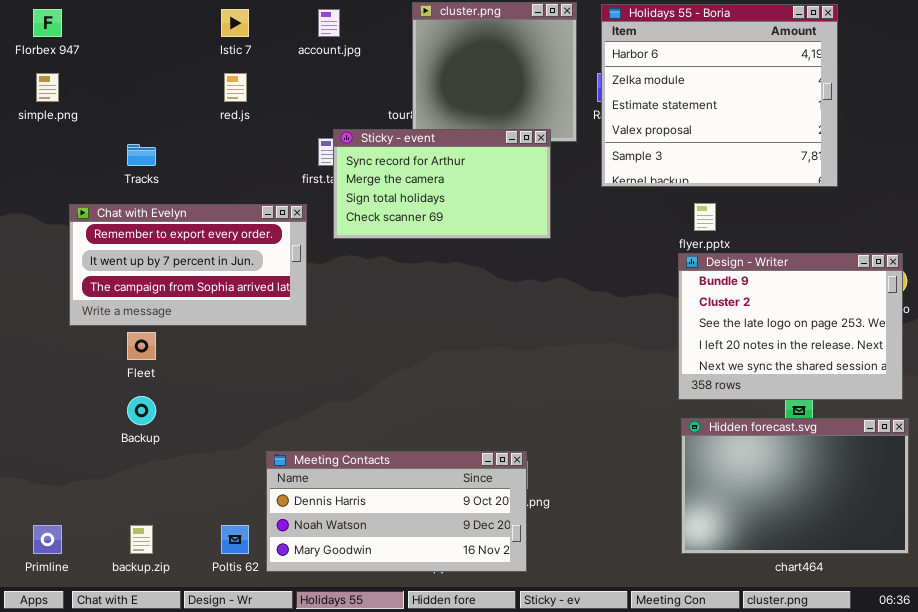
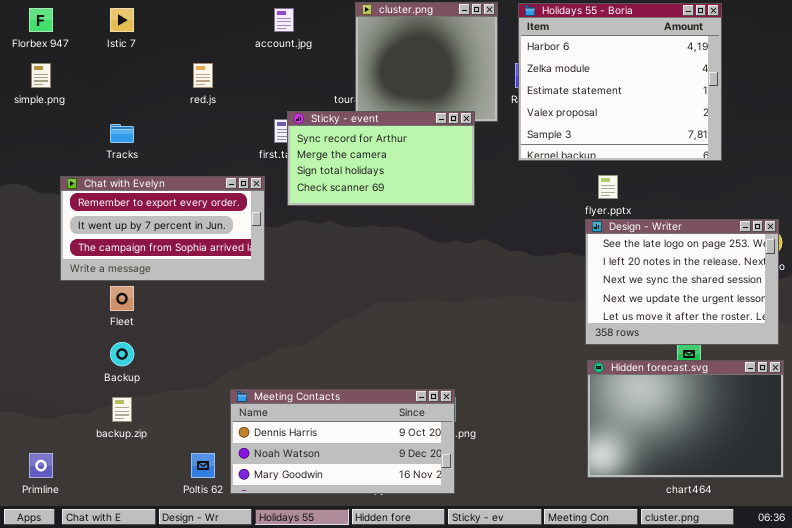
Istic 7: [221,9,249,37] -> [110,8,134,32], moved
Design - Writer: [678,253,903,400] -> [585,219,779,345], scrolled down 2 rows
backup.zip: [130,525,153,554] -> [112,397,132,422], moved

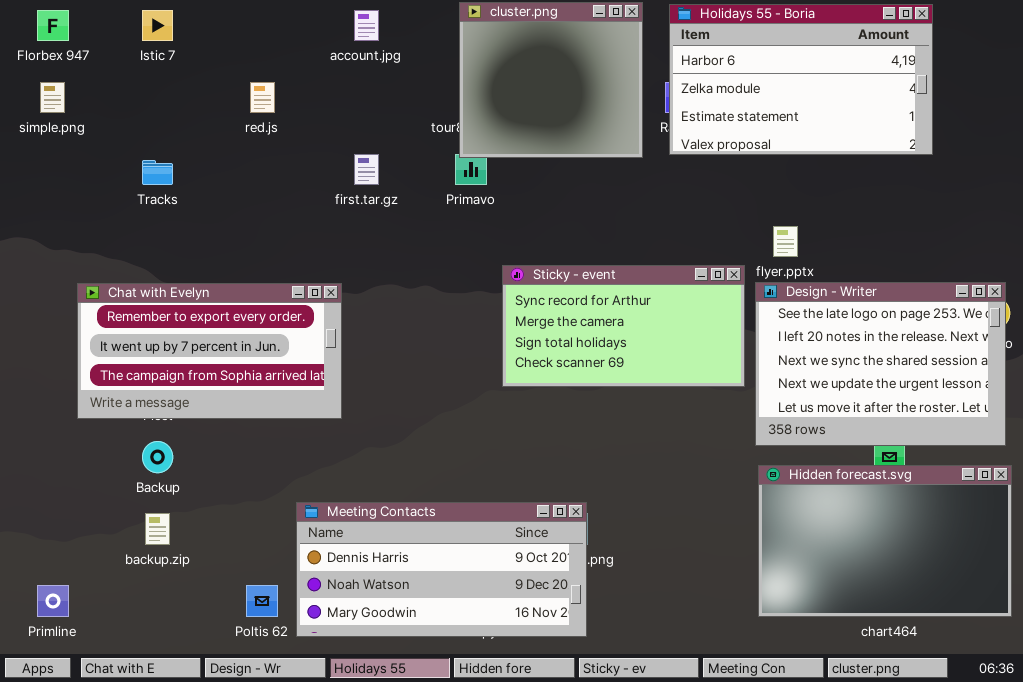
Holidays 55 - Boria: [518,3,722,161] -> [669,4,933,155], resized
Sticky - event: [287,111,475,206] -> [502,265,745,387], moved
Chat with Evelyn: [60,176,265,281] -> [77,283,342,419], moved

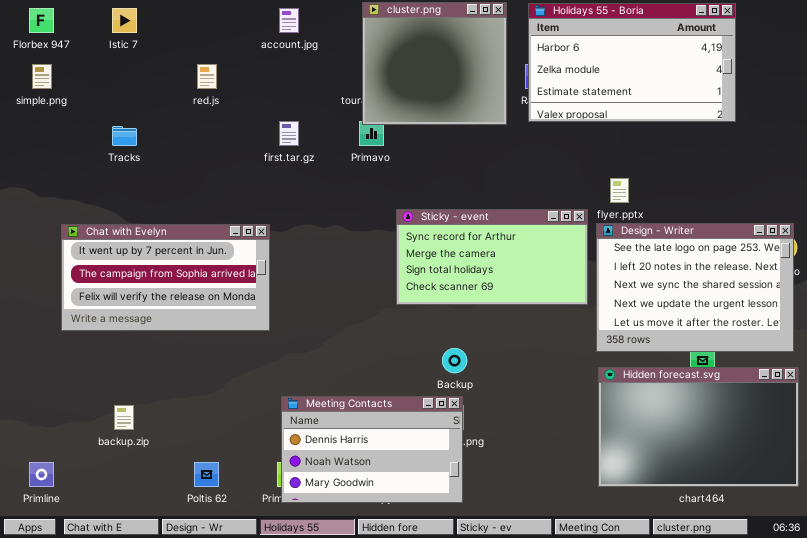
Chat with Evelyn: [77,283,342,419] -> [61,224,270,331], scrolled down 1 row
Backup: [142,441,173,473] -> [442,348,467,373], moved
Meeting Contacts: [296,502,587,637] -> [281,396,463,503], resized

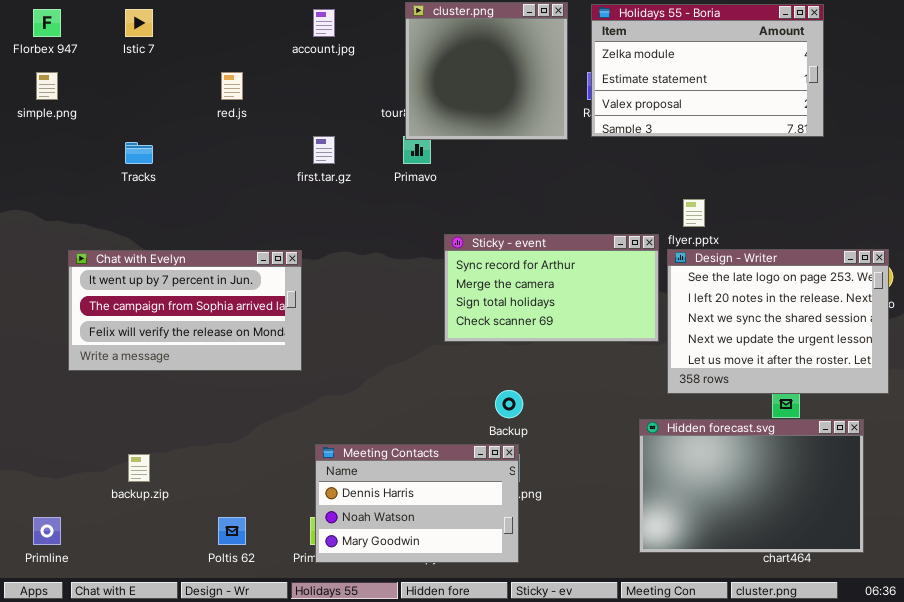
Holidays 55 - Boria: [528,3,736,122] -> [591,4,824,137], scrolled down 1 row
Hidden forecast.svg: [598,367,799,487] -> [639,419,864,553], moved

